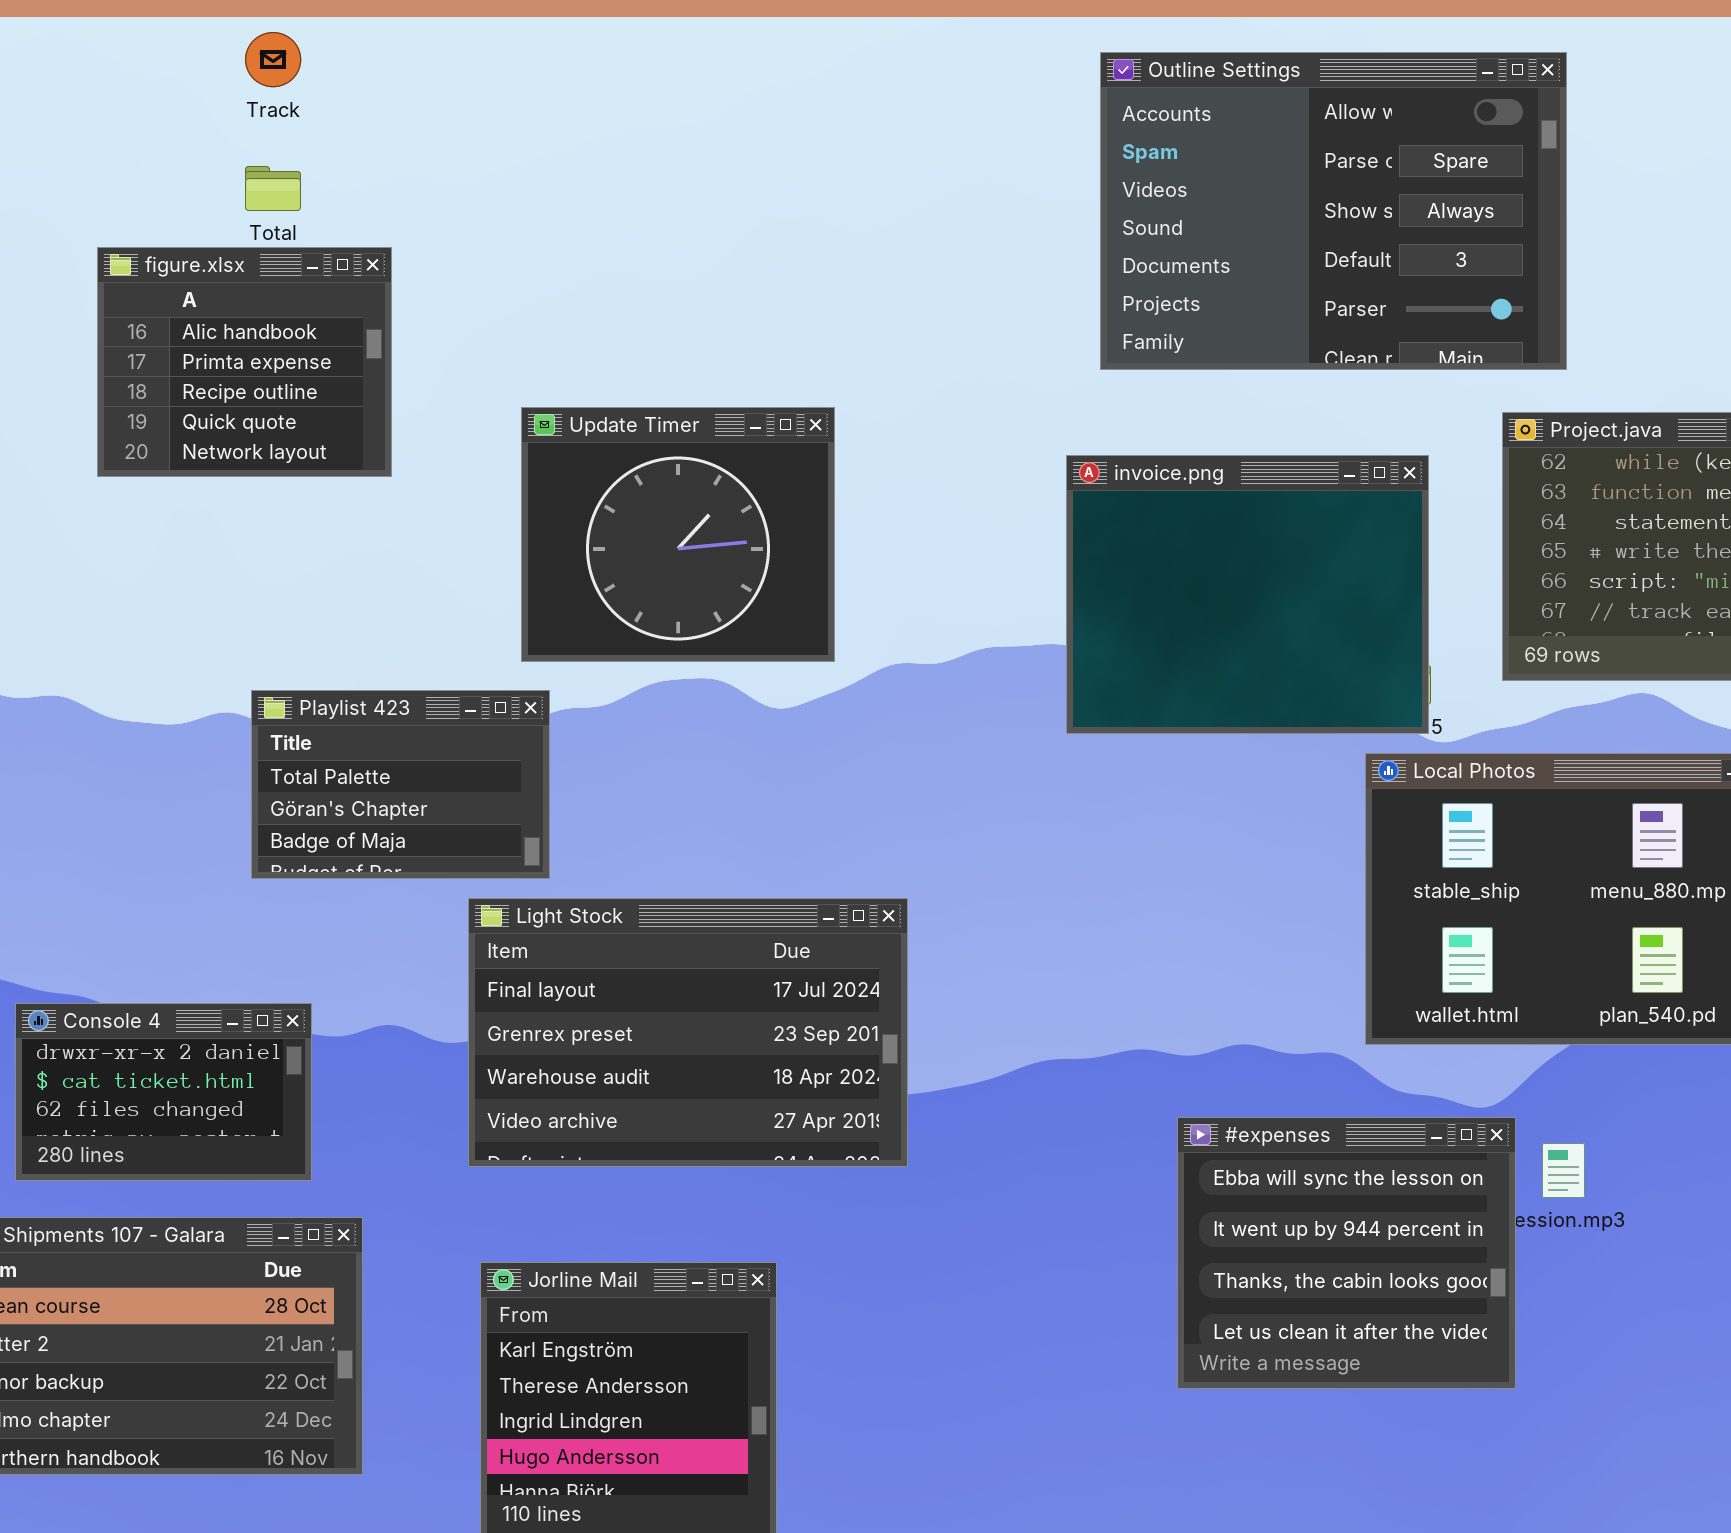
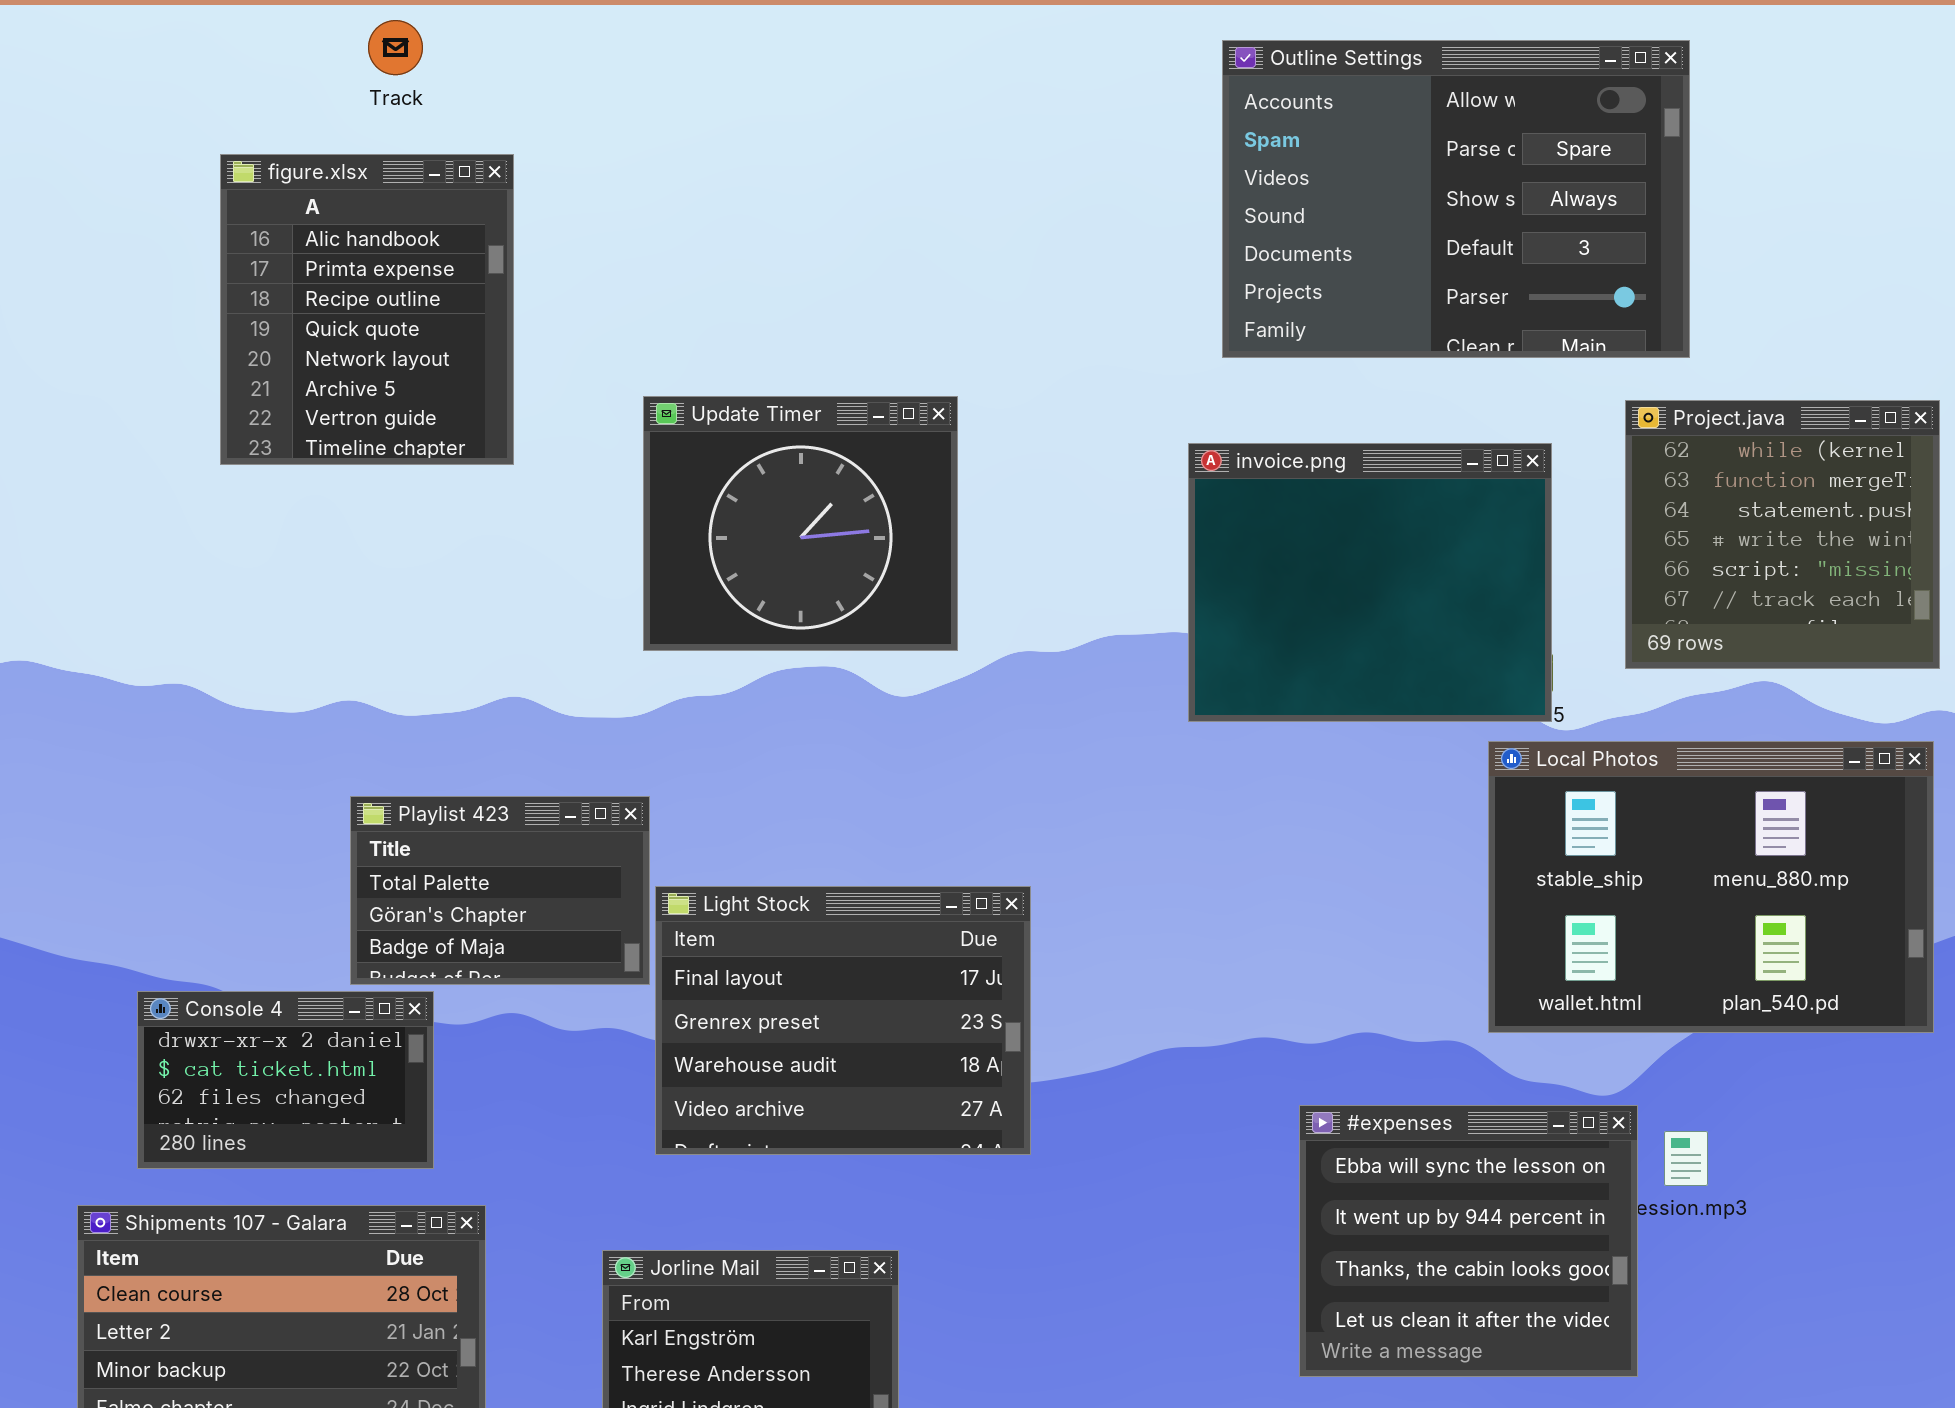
figure.xlsx: [97,247,392,477] -> [220,154,514,465], resized
Playlist 423: [251,690,550,879] -> [350,796,650,985], moved
Light Stock: [468,898,908,1167] -> [655,886,1031,1155], resized

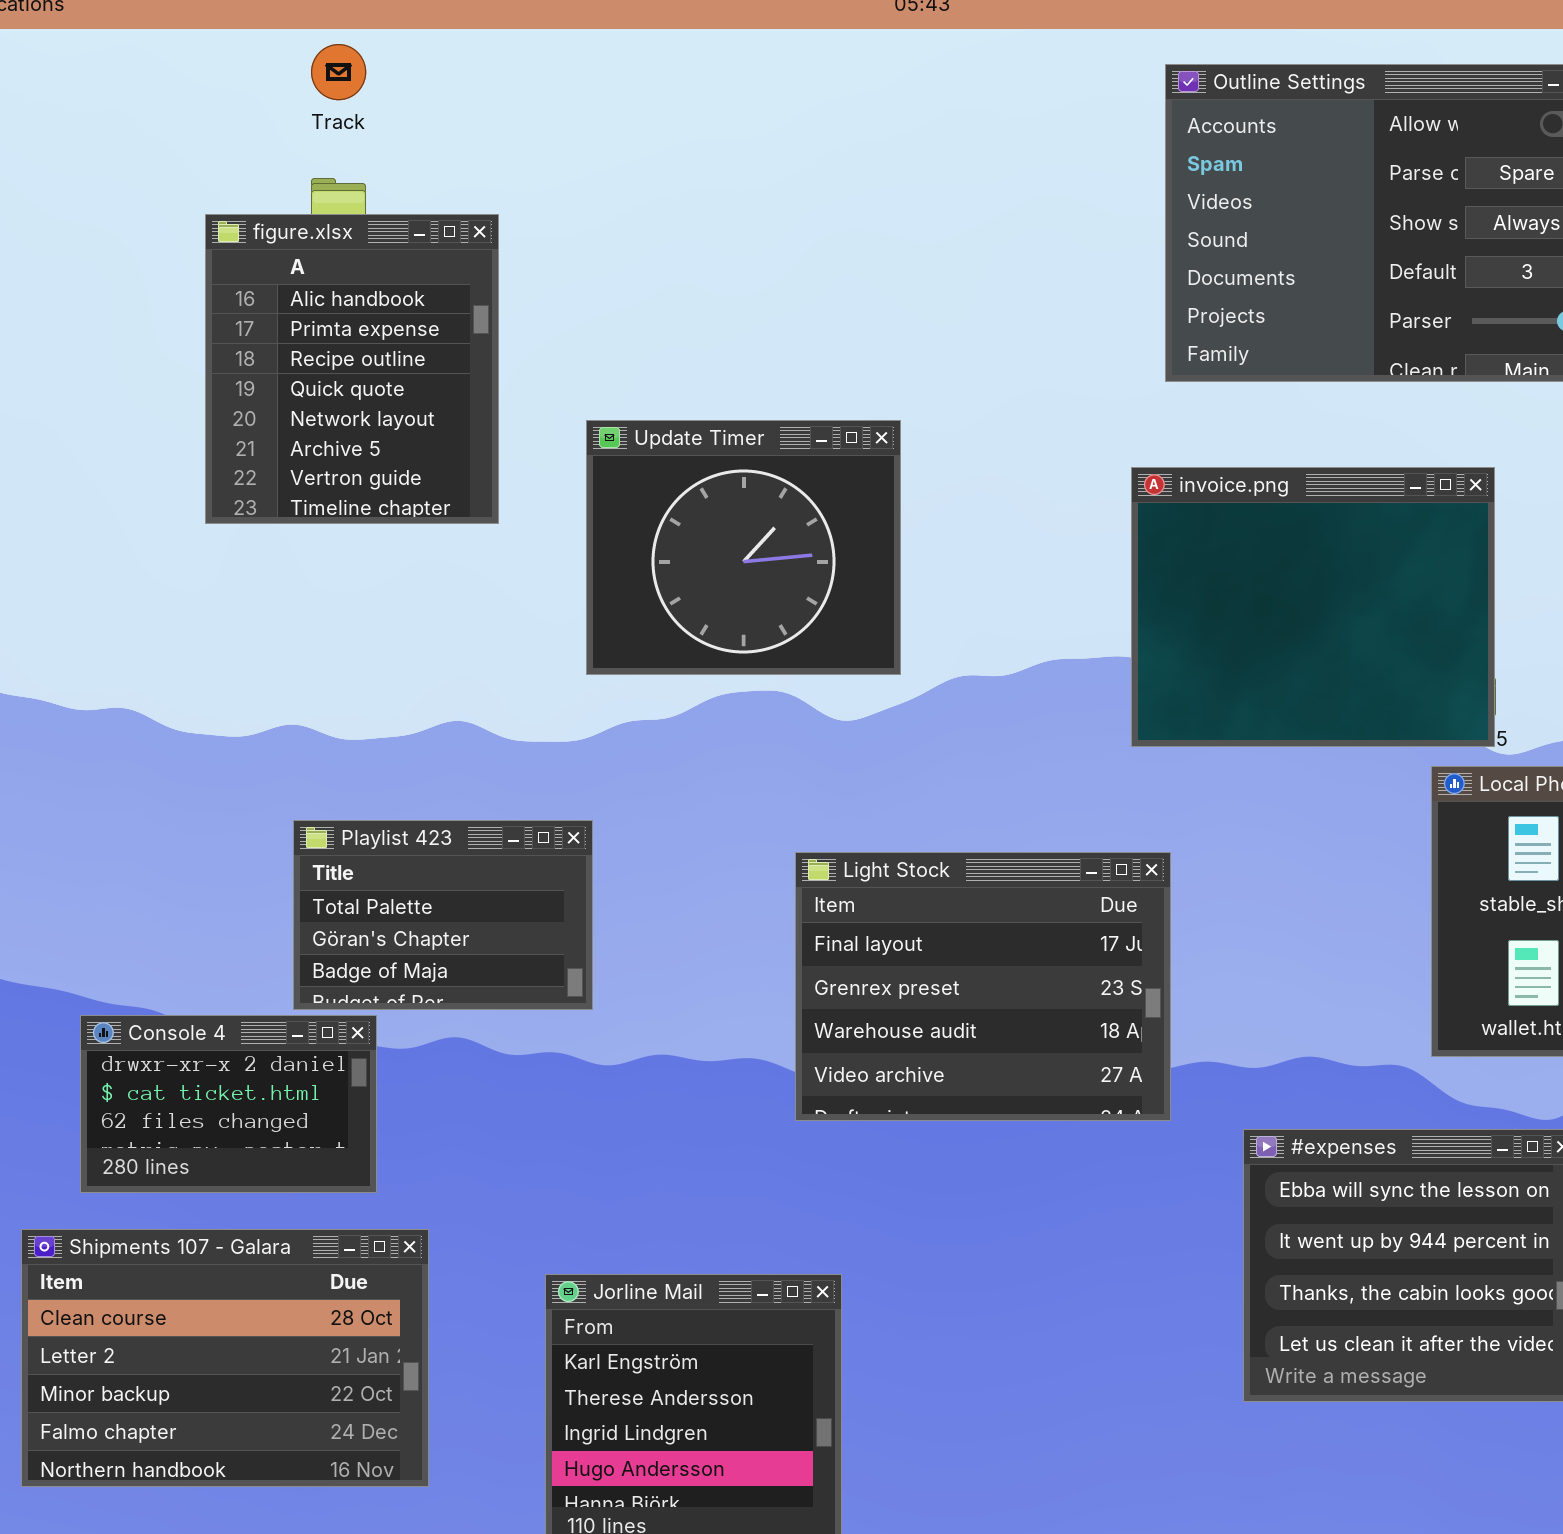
figure.xlsx: [220,154,514,465] -> [205,214,499,524], moved
Light Stock: [655,886,1031,1155] -> [795,852,1171,1121], moved

